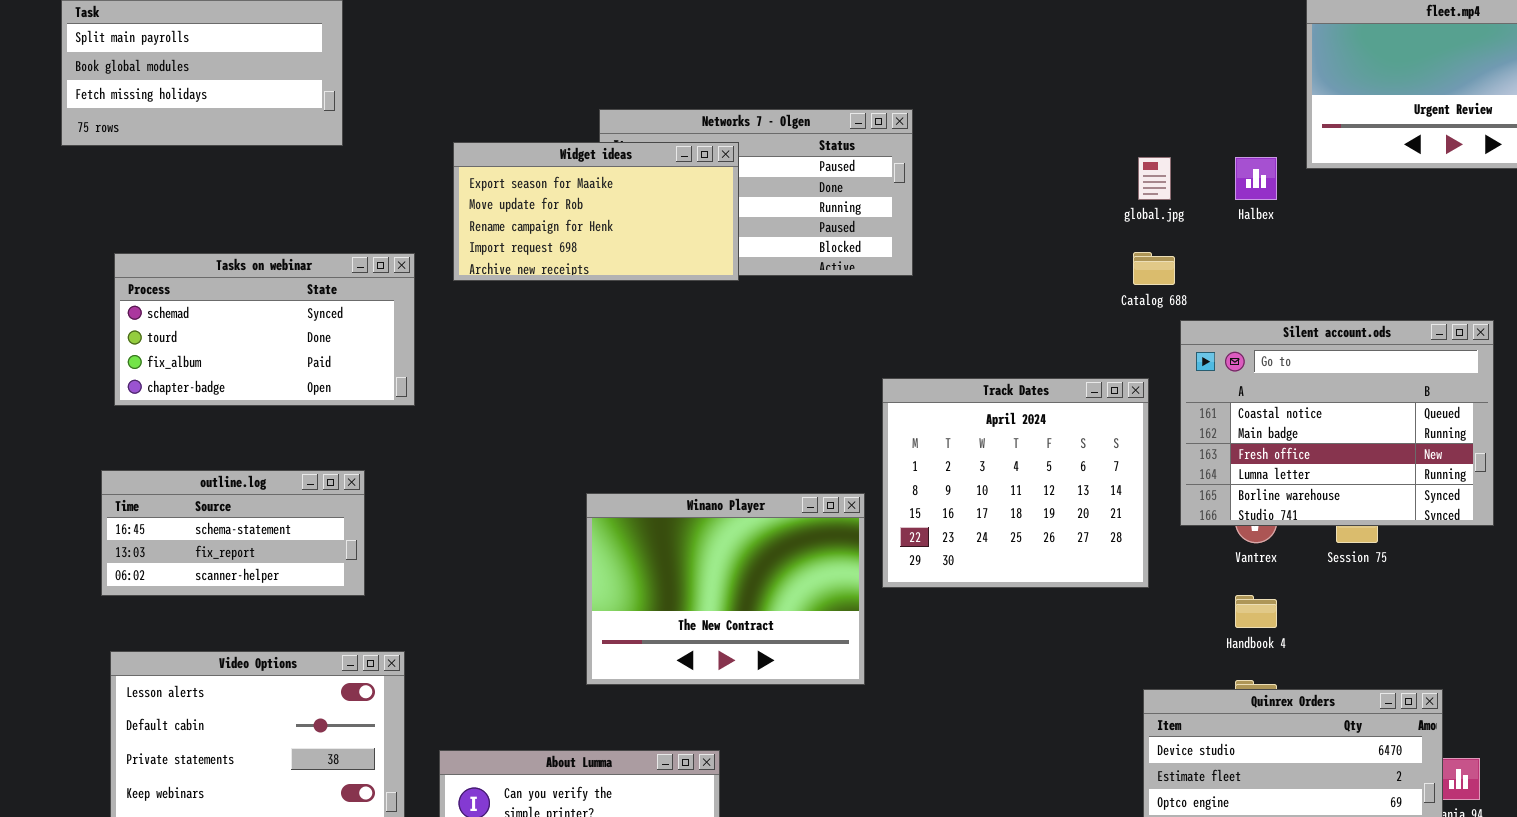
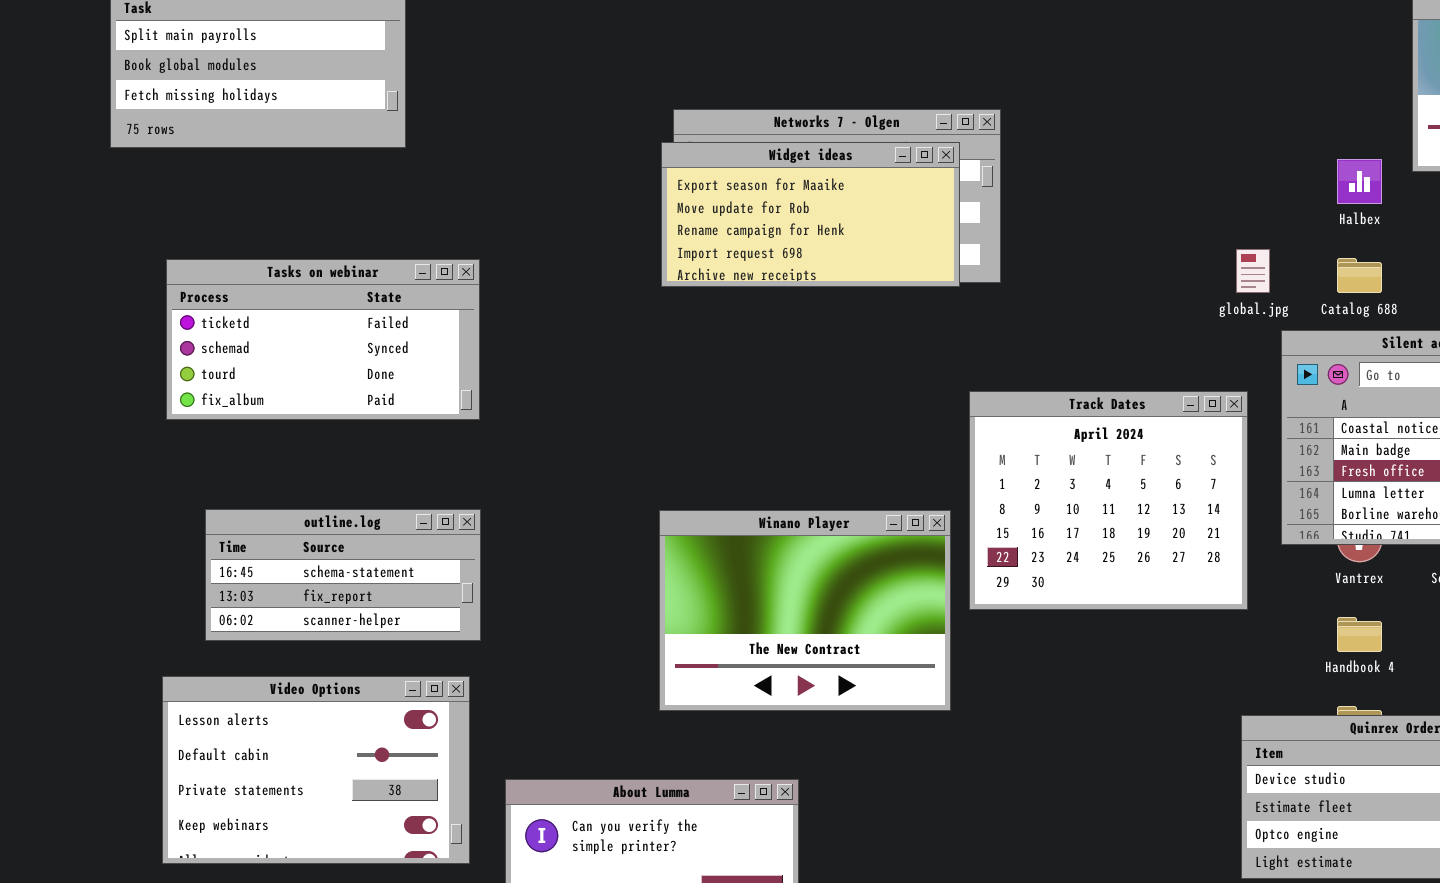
Widget ideas: [453,142,739,281] -> [661,142,960,287], moved
global.jpg: [1138,157,1171,200] -> [1236,249,1270,293], moved
Catalog 688: [1133,252,1175,285] -> [1337,258,1382,293], moved
Tasks on webinar: [114,253,415,406] -> [166,259,480,420], scrolled up 1 row
outline.log: [101,470,365,596] -> [205,509,481,641], moved

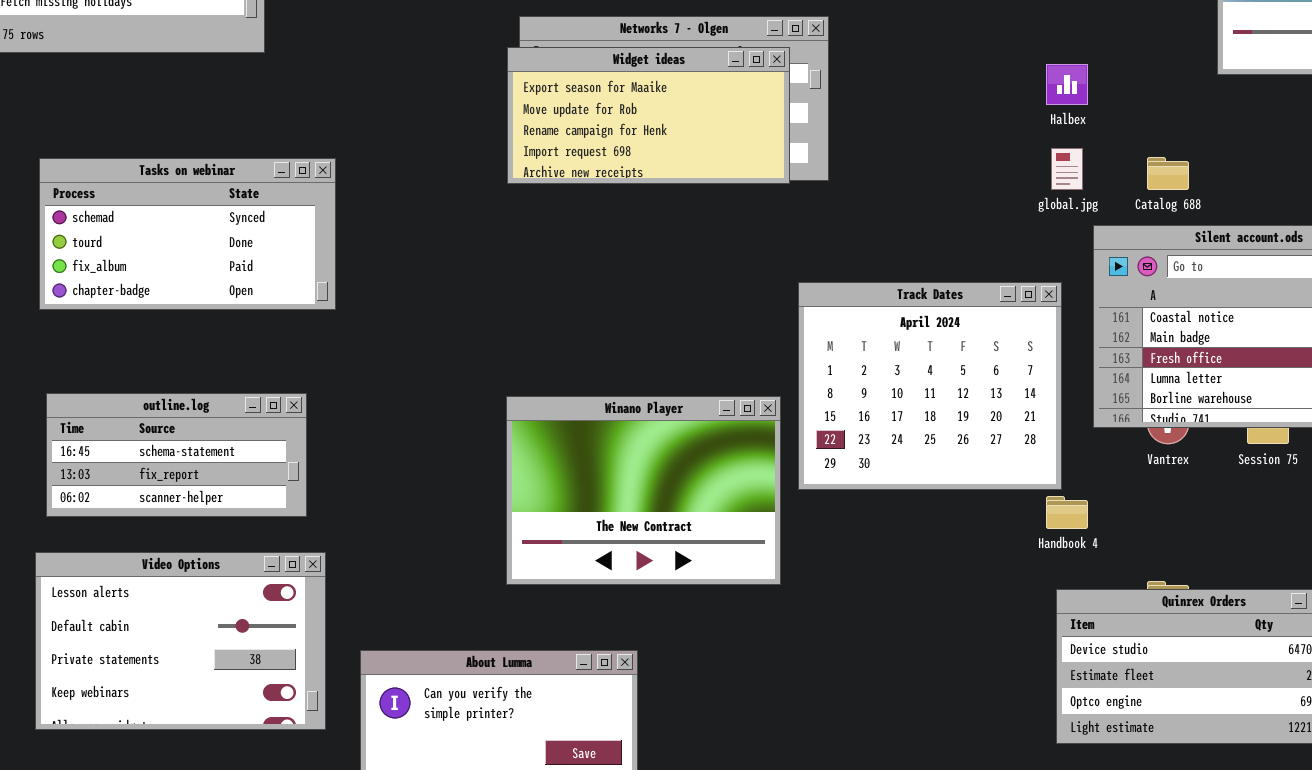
Halbex: [1337,159,1382,204] -> [1046,64,1088,105], moved
Tasks on webinar: [166,259,480,420] -> [39,158,336,310], scrolled down 1 row
outline.log: [205,509,481,641] -> [46,393,307,517], moved
Handbook 4: [1337,617,1382,652] -> [1046,496,1088,529], moved

